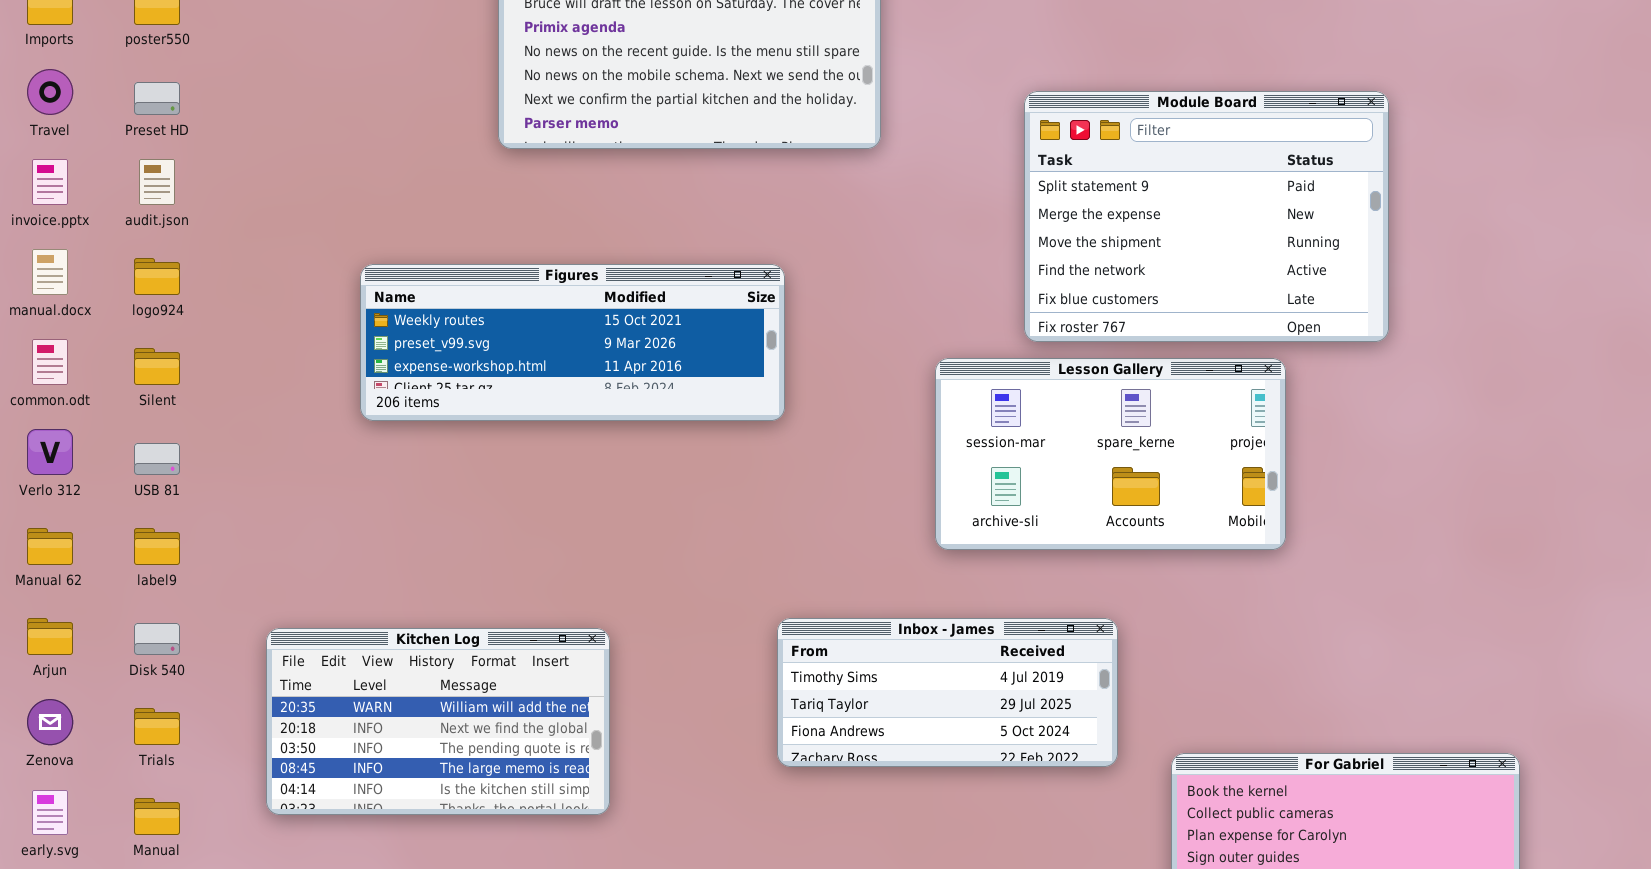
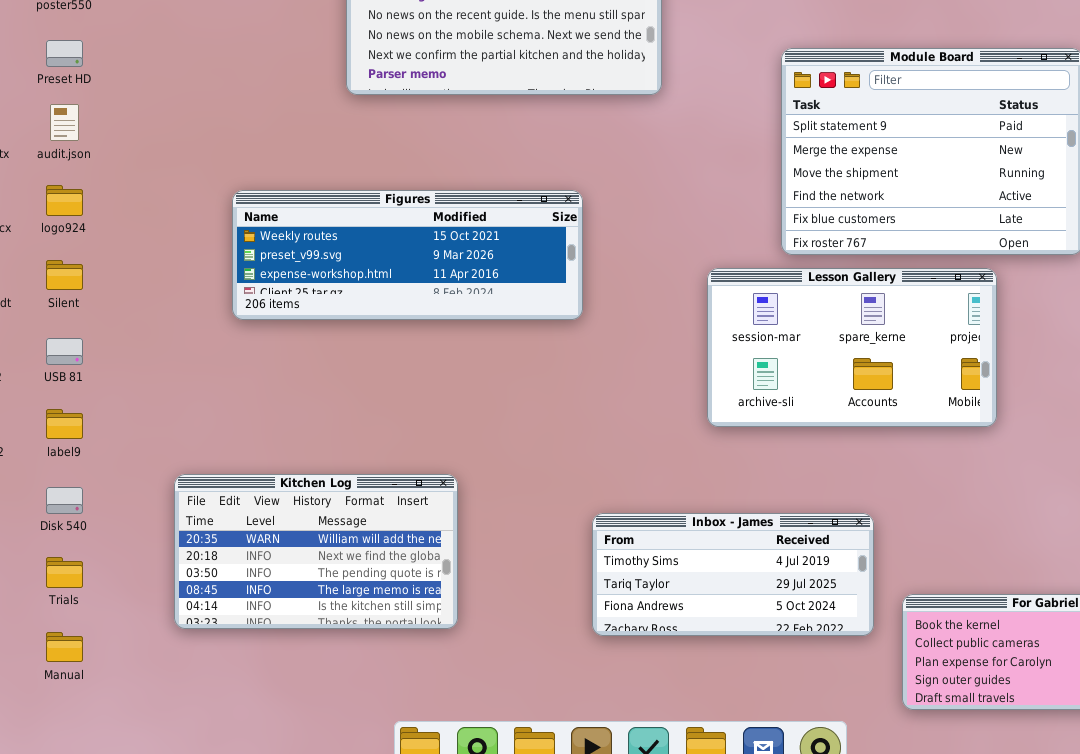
Inbox - James: [777,618,1118,767] -> [592,513,874,636], moved
Kitchen Log: [266,628,610,815] -> [174,474,458,629], moved

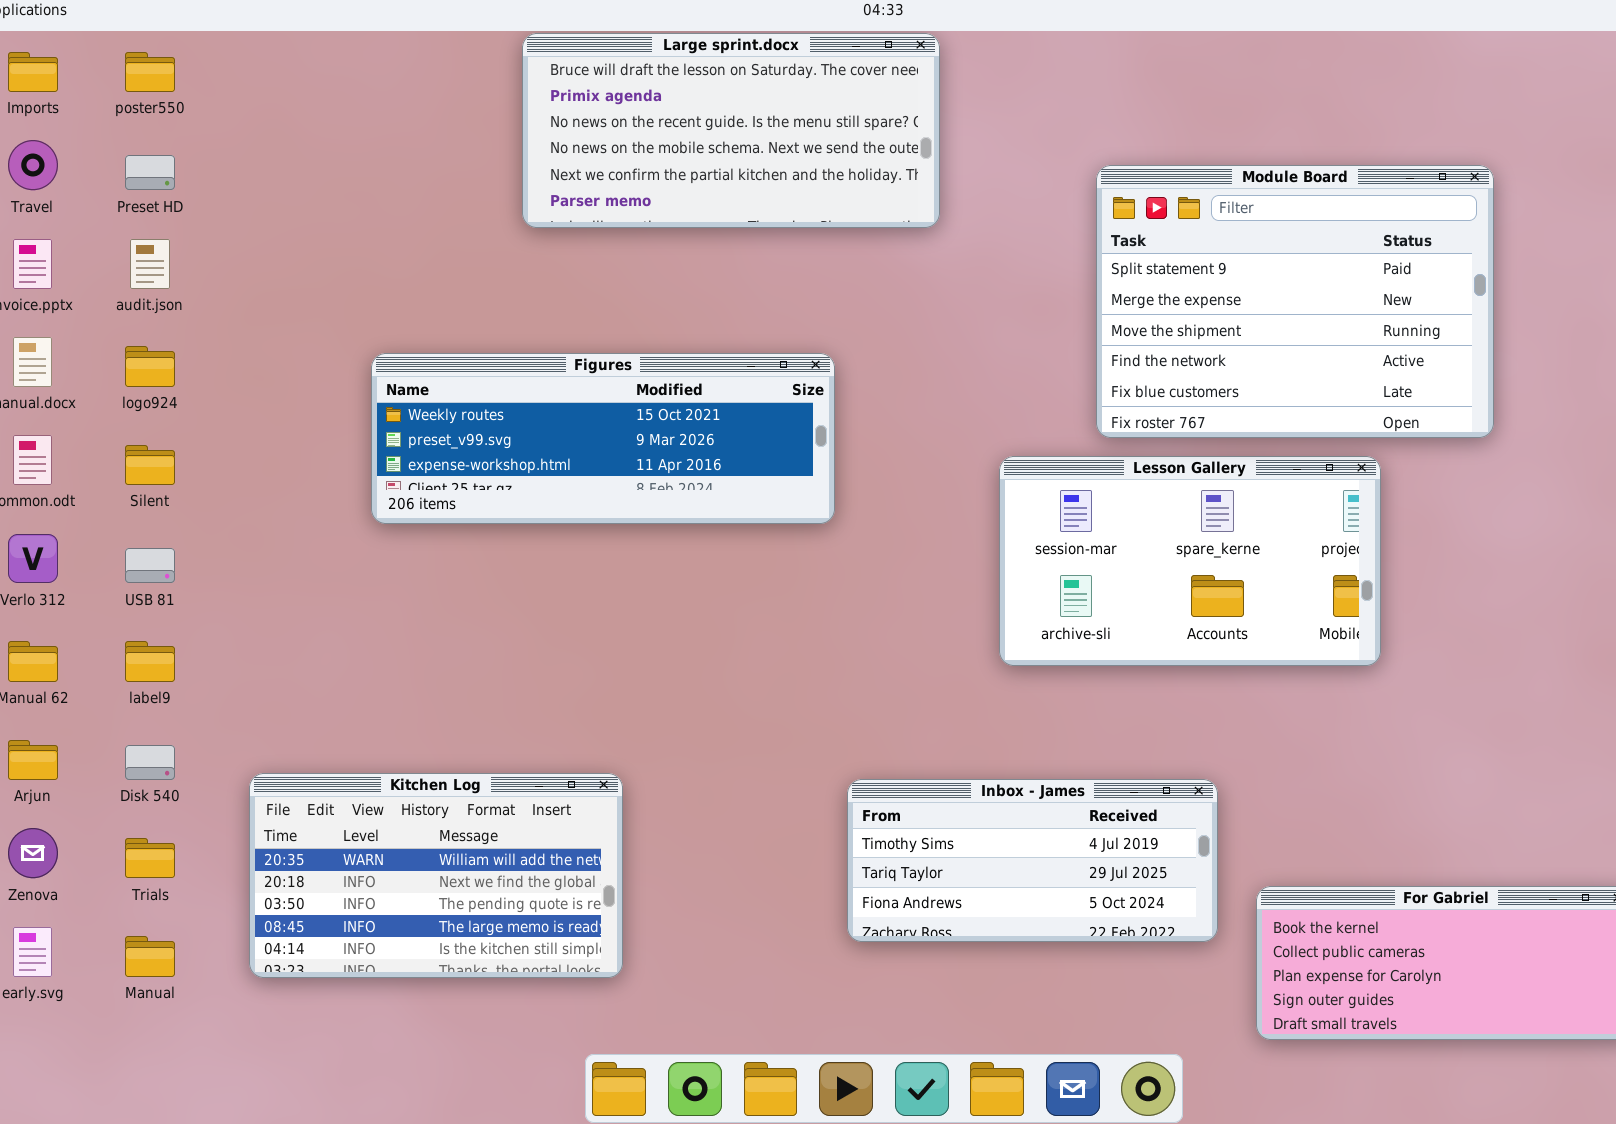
Kitchen Log: [174,474,458,629] -> [249,773,623,978], moved

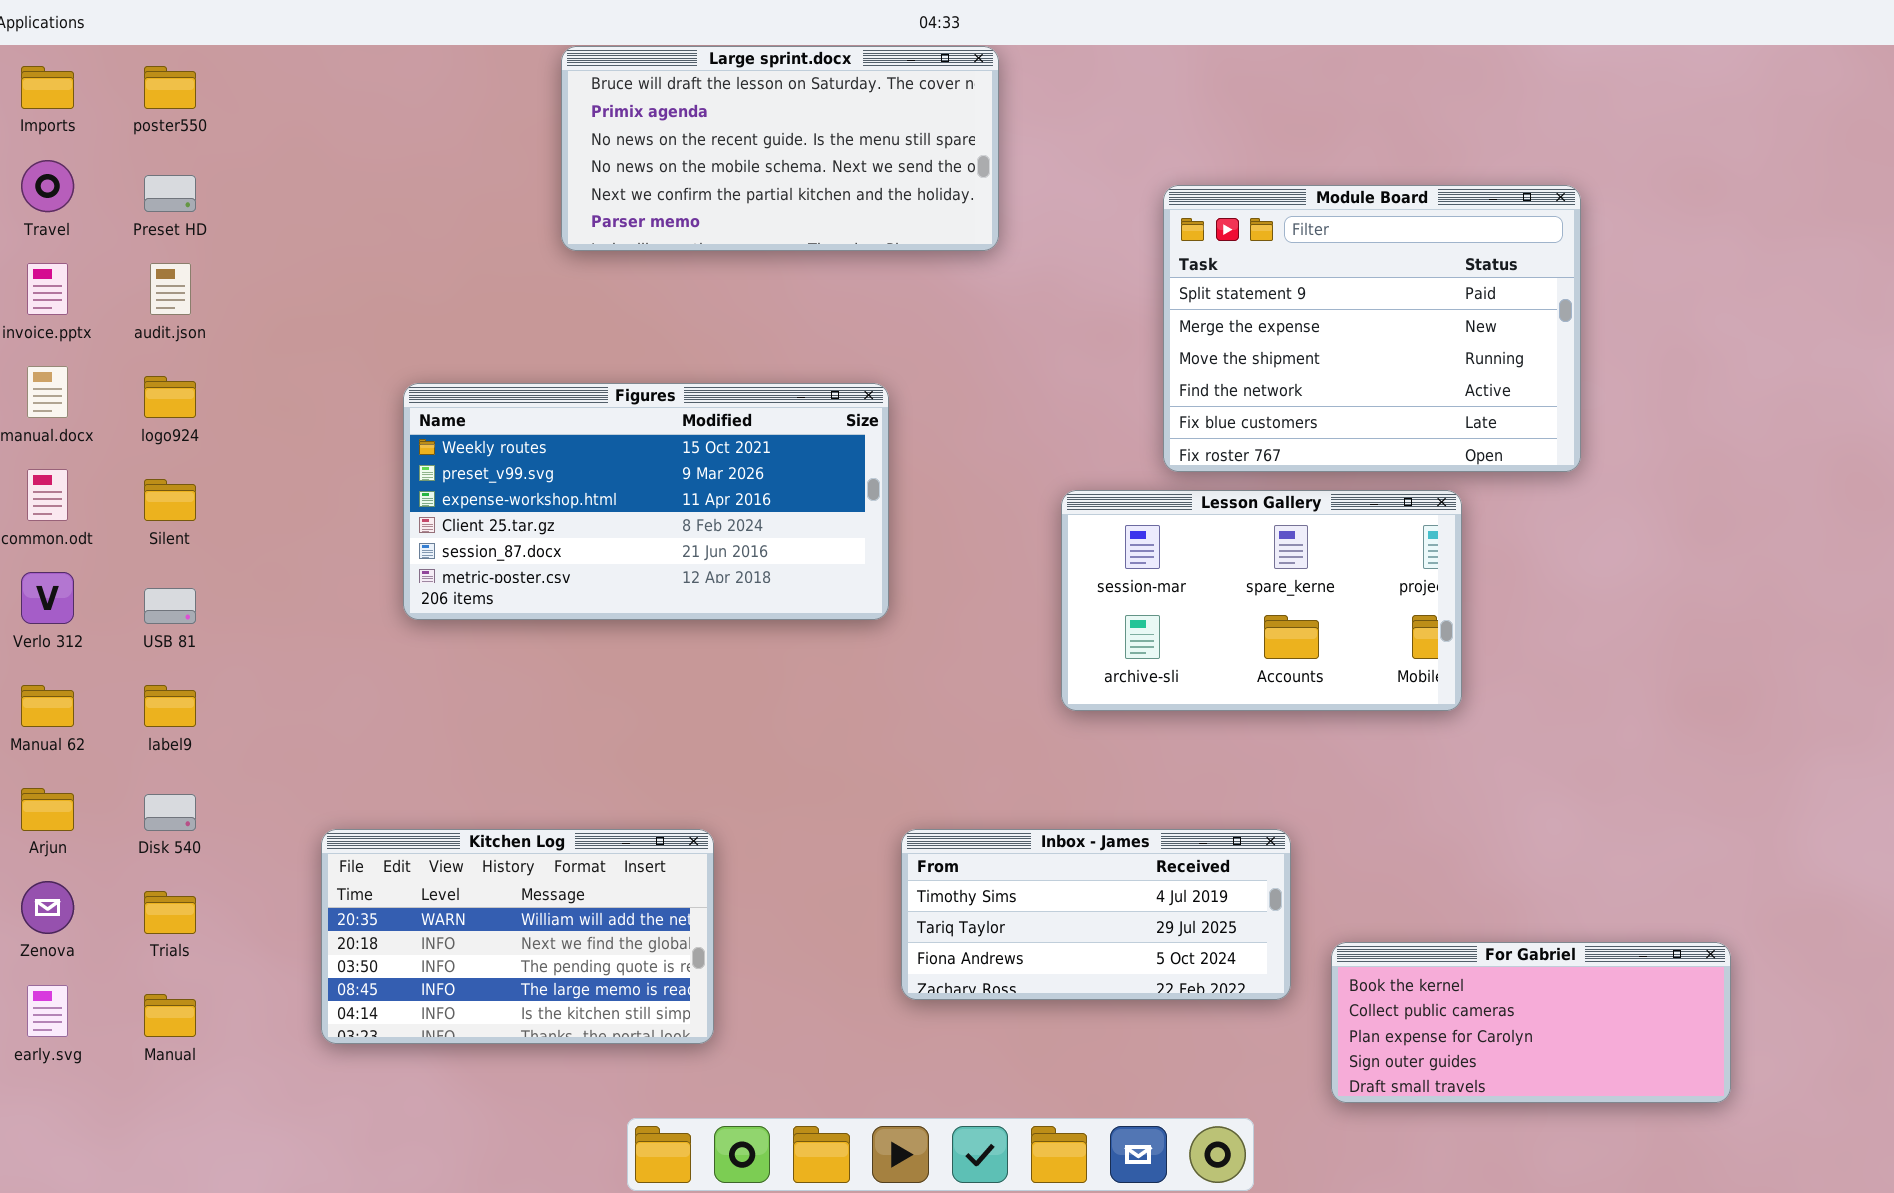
Figures: [371,353,835,524] -> [403,383,889,620], resized
Kitchen Log: [249,773,623,978] -> [321,829,714,1044], moved

